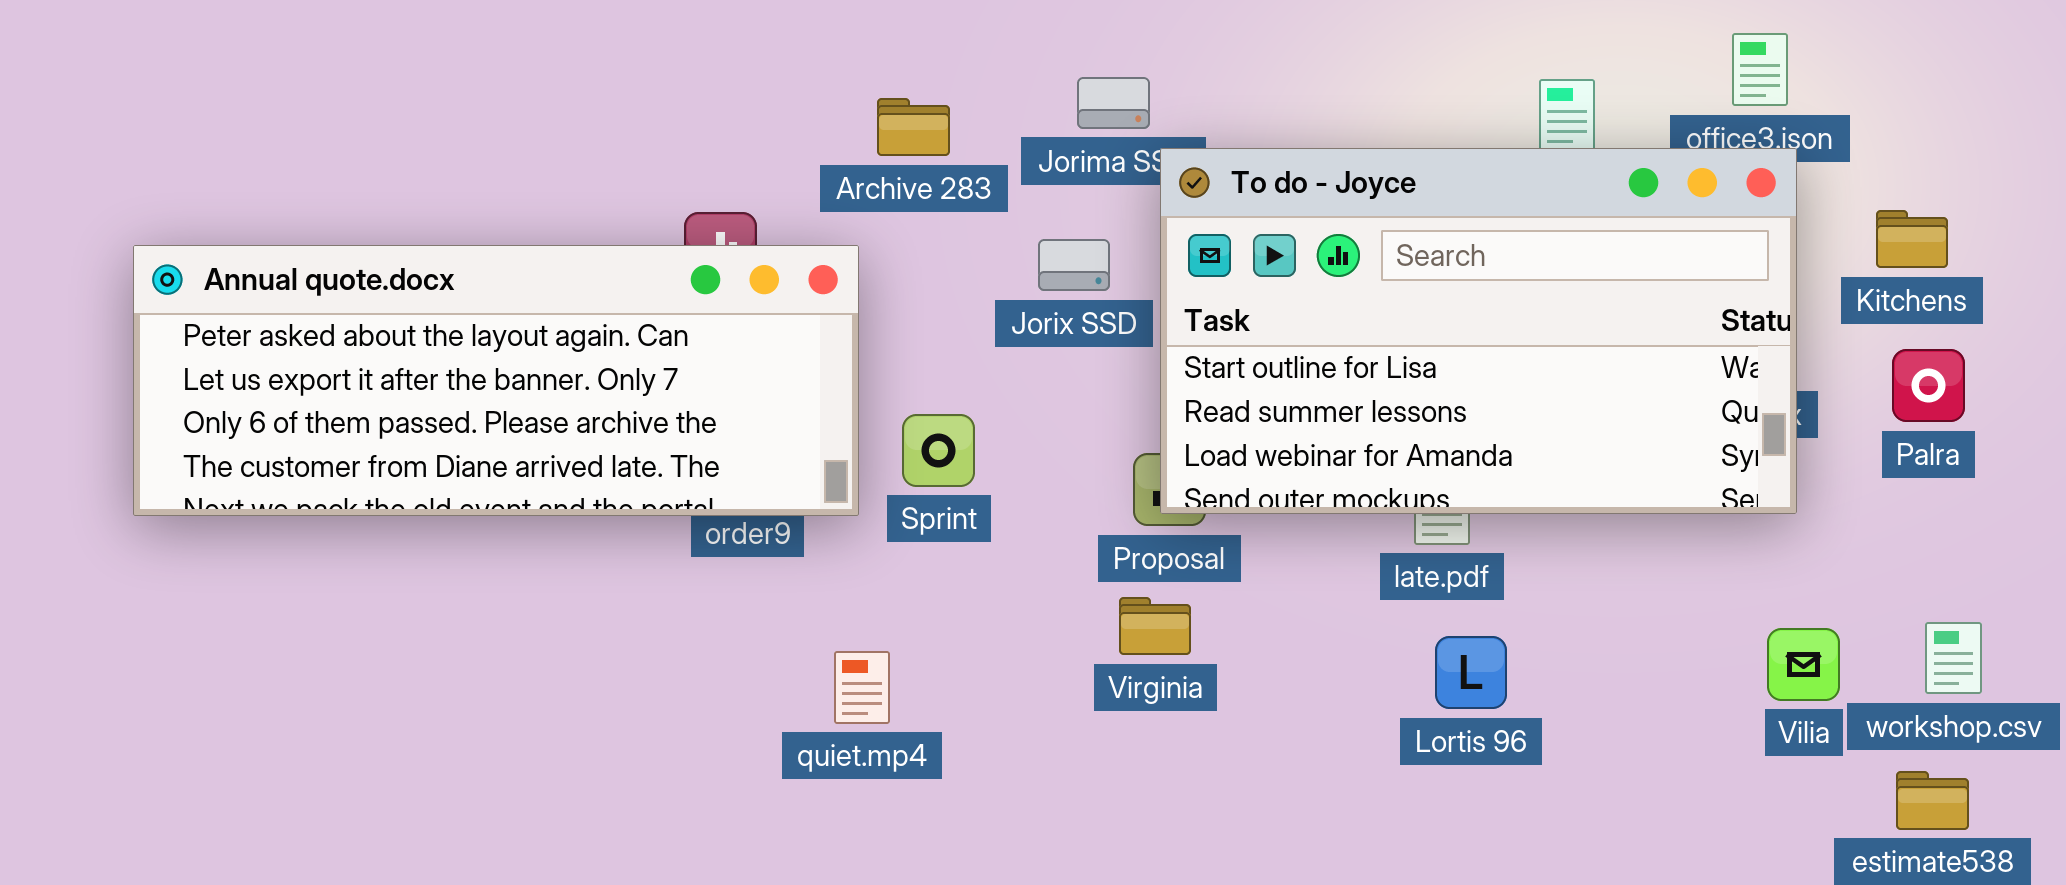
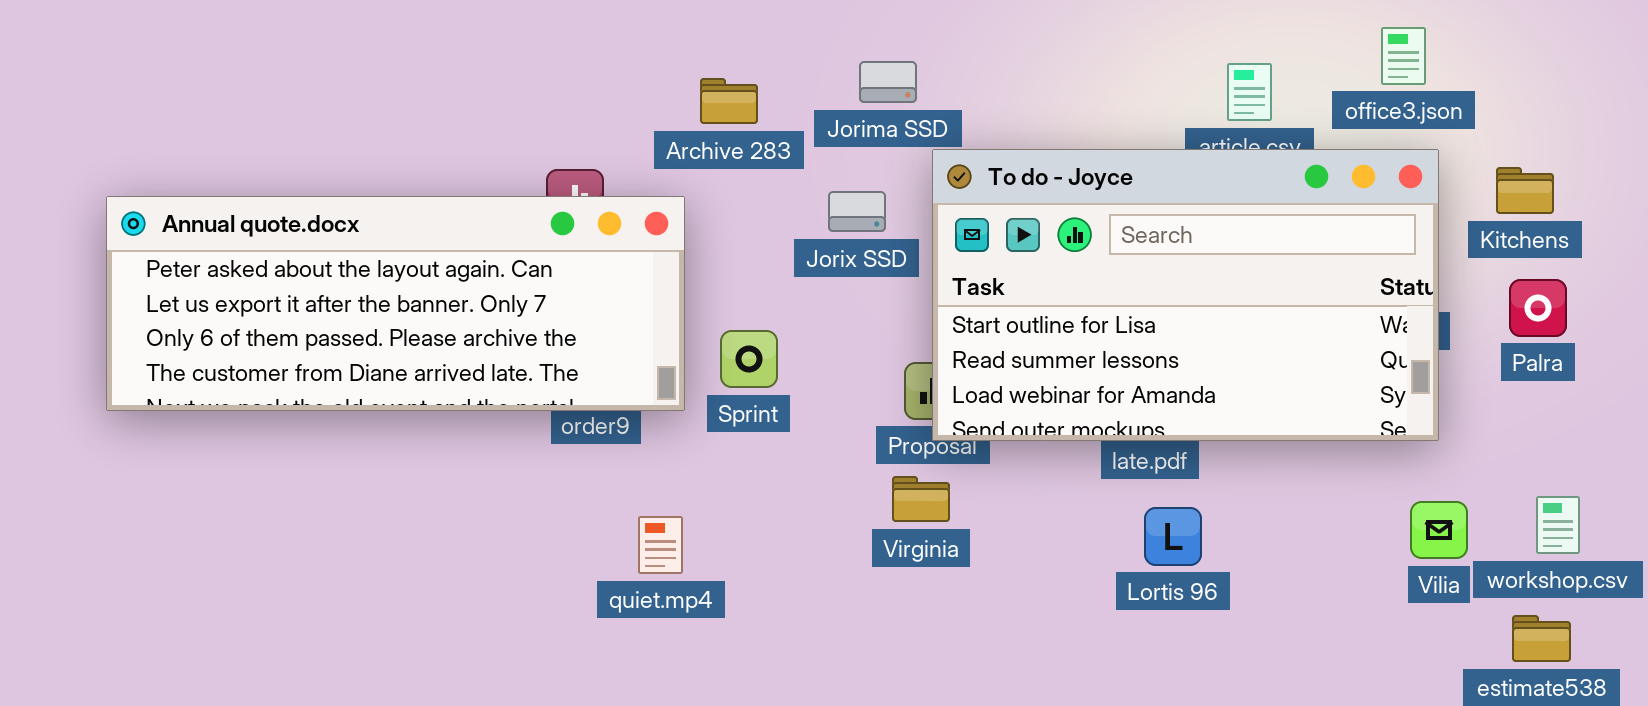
To do - Joyce: [1160,148,1797,514] -> [932,149,1439,441], moved
quiet.mp4: [834,651,890,724] -> [638,516,683,574], moved

